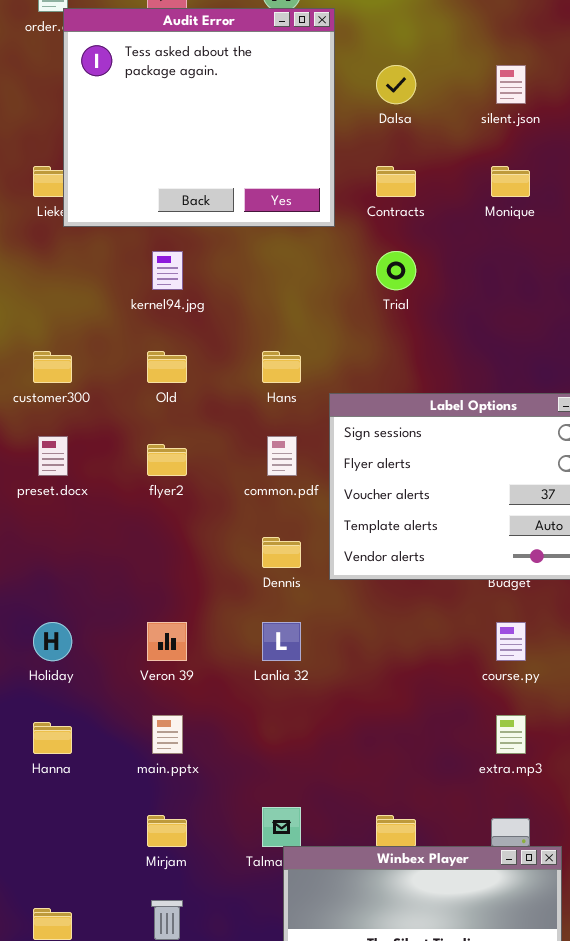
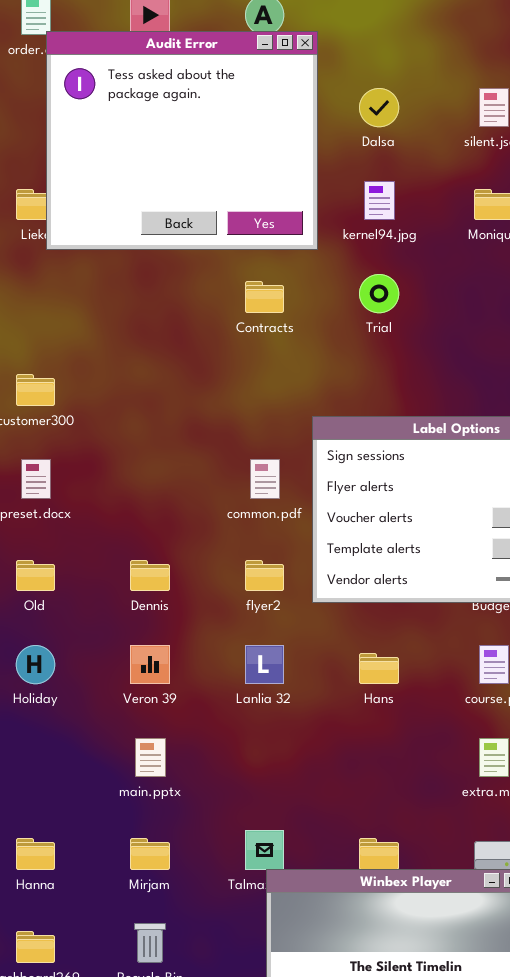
Contracts: [376,166,416,197] -> [245,281,284,313], moved
kernel94.jpg: [152,251,183,290] -> [364,181,395,220], moved
Old: [147,351,187,383] -> [16,560,55,591], moved
Hans: [262,351,301,383] -> [359,653,399,684], moved
flyer2: [147,444,187,476] -> [245,560,284,591], moved
Dennis: [262,537,301,568] -> [130,560,170,591], moved
Hanna: [33,722,72,754] -> [16,838,55,870], moved

